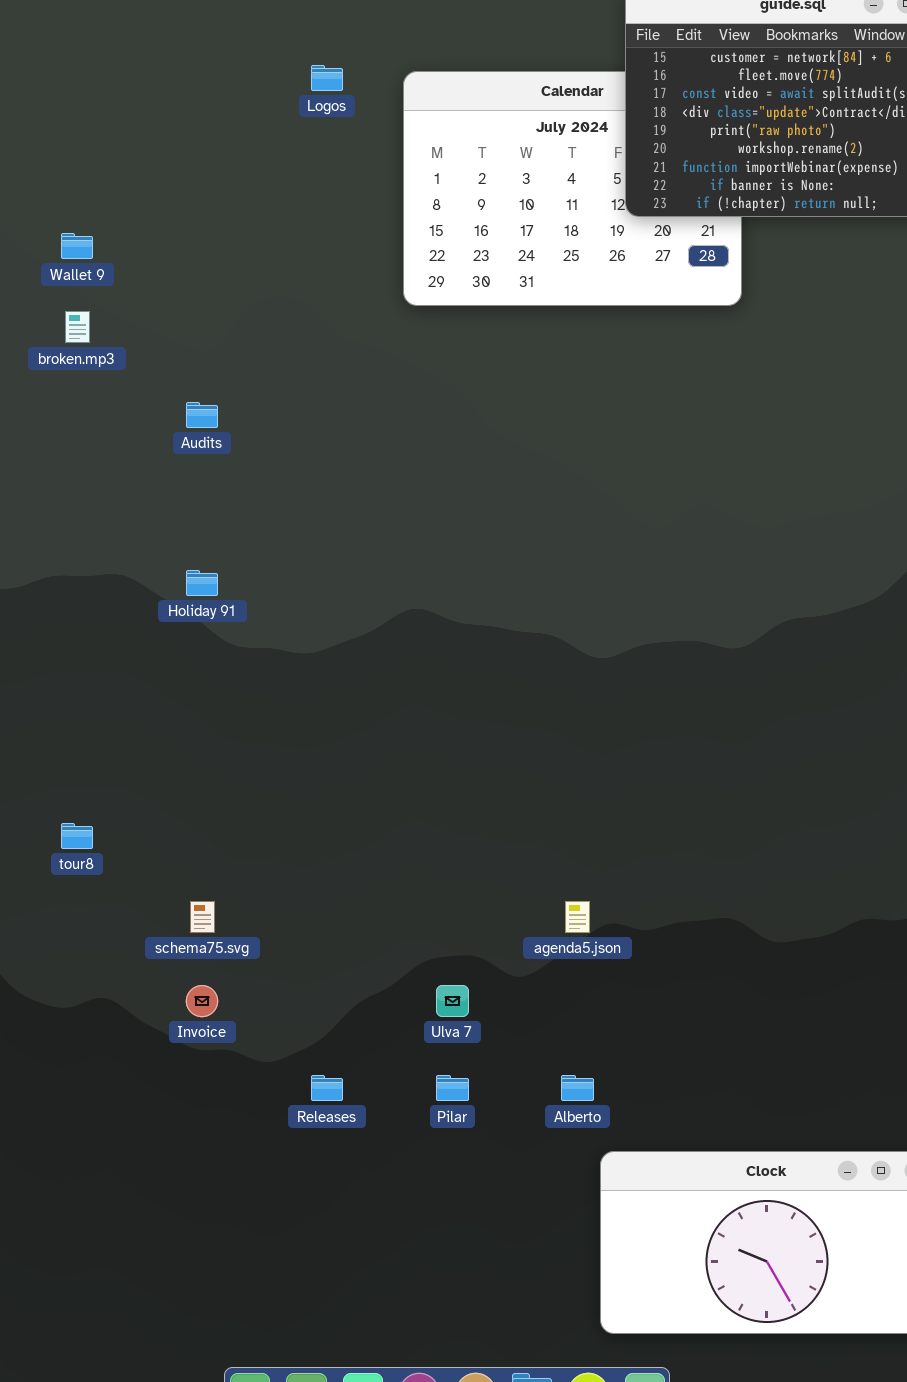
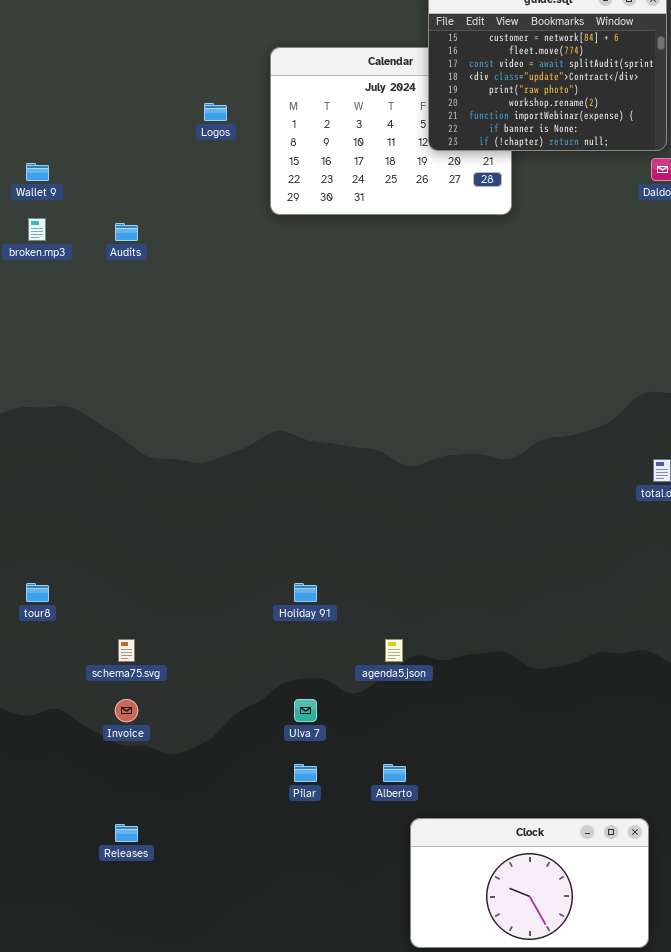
Logos: [311,65,343,91] -> [204,103,227,121], moved
Audits: [186,402,218,428] -> [115,223,138,241], moved
Holiday 91: [186,570,218,596] -> [294,583,317,602], moved
Releases: [311,1075,343,1101] -> [115,824,138,842], moved

